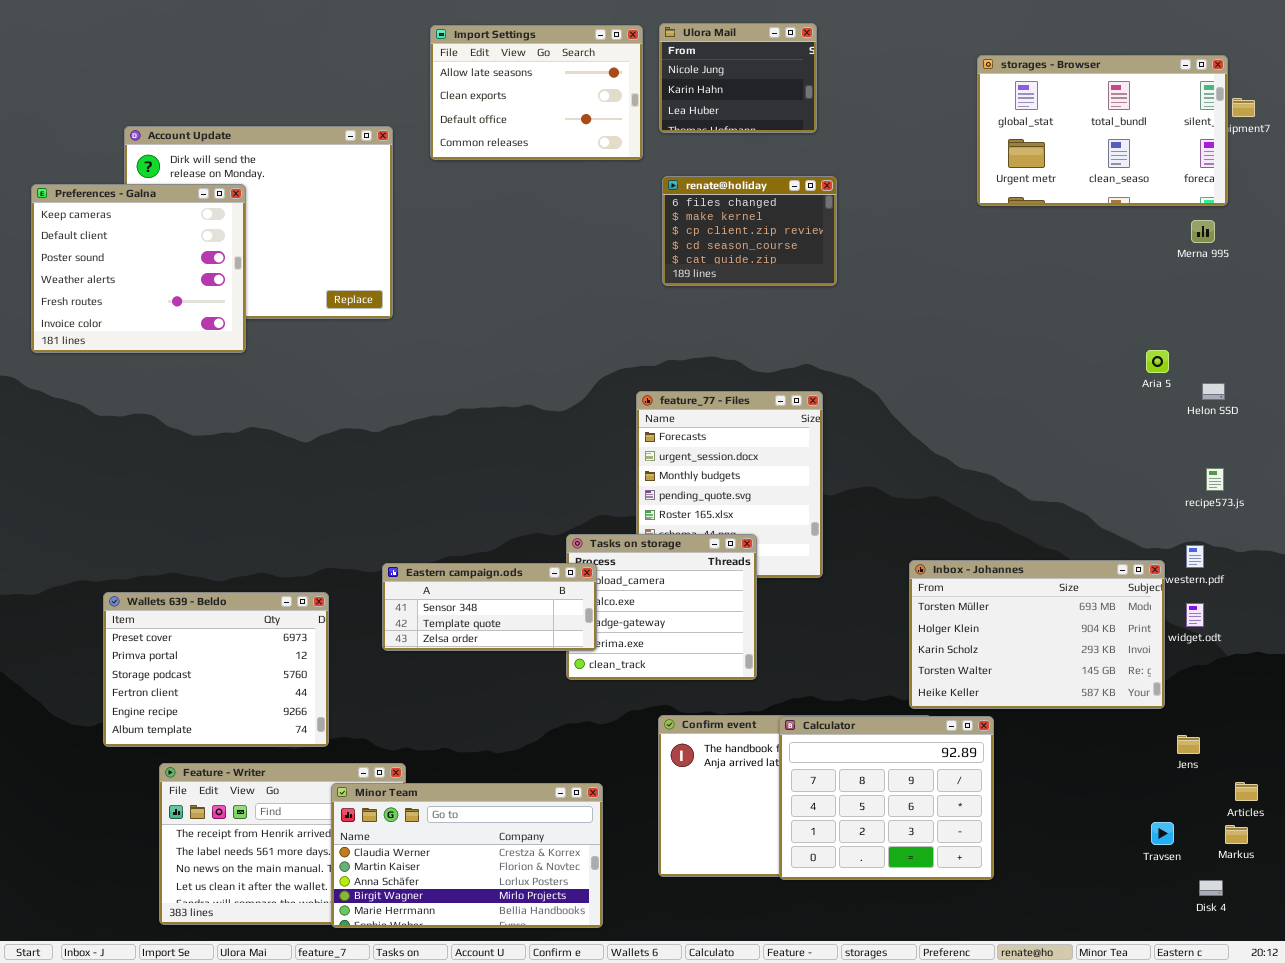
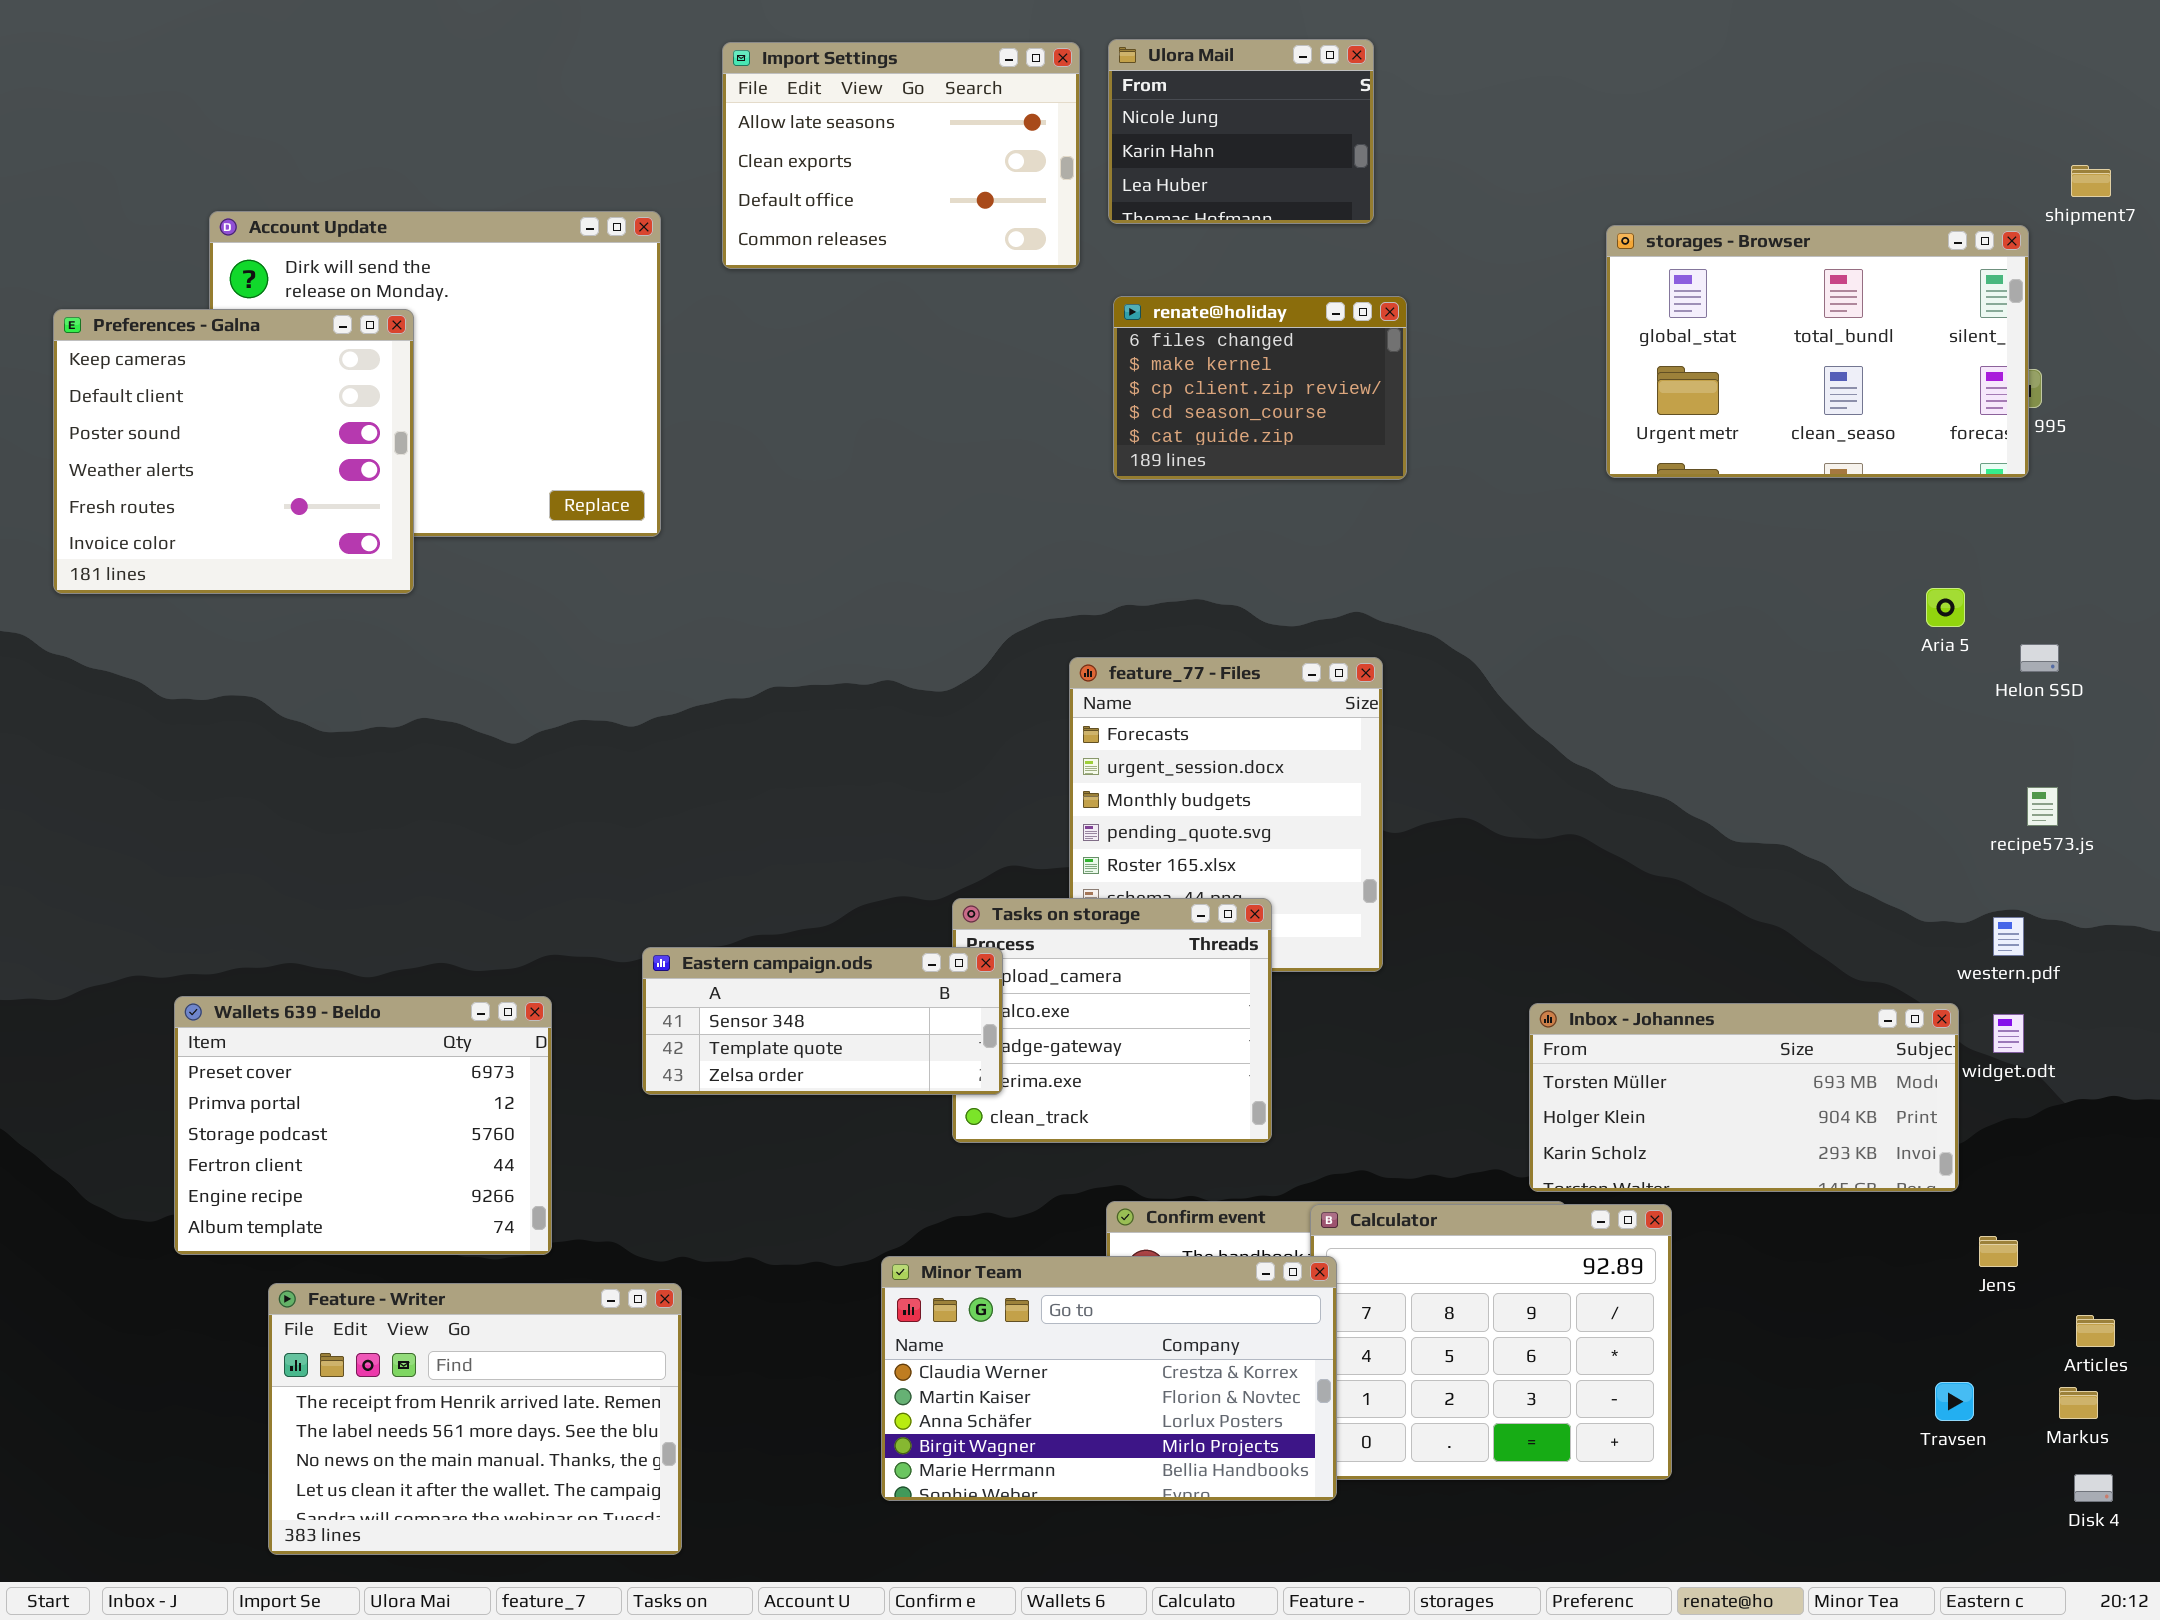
storages - Browser: [977,55,1228,206] -> [1606,225,2029,478], moved
Inbox - Johannes: [909,560,1165,709] -> [1529,1003,1959,1192], resized
Minor Team: [331,783,603,928] -> [881,1256,1337,1501], moved
Disk 4: [1199,880,1223,896] -> [2074,1474,2113,1502], moved

